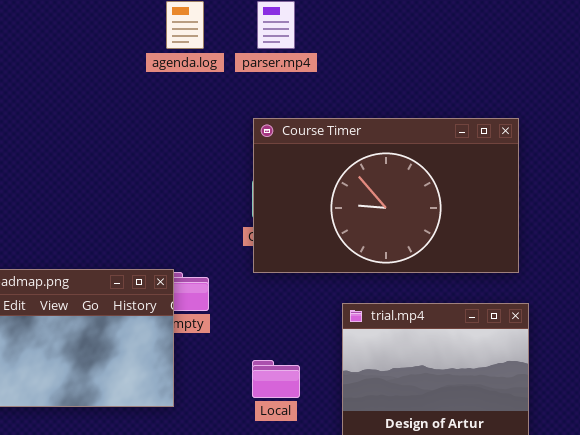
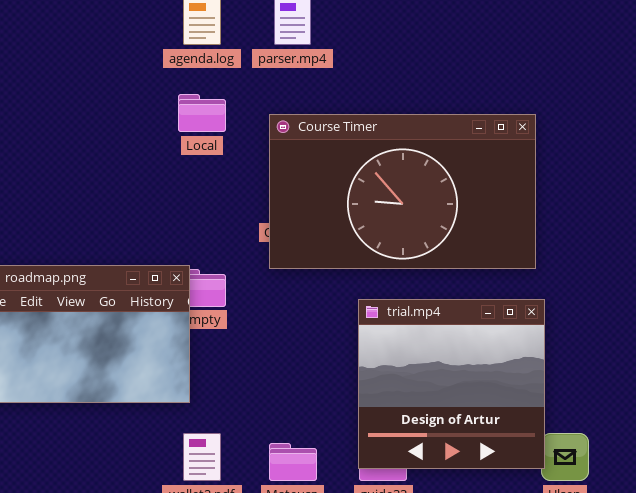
Local: [252,360,300,398] -> [178,94,226,132], moved

